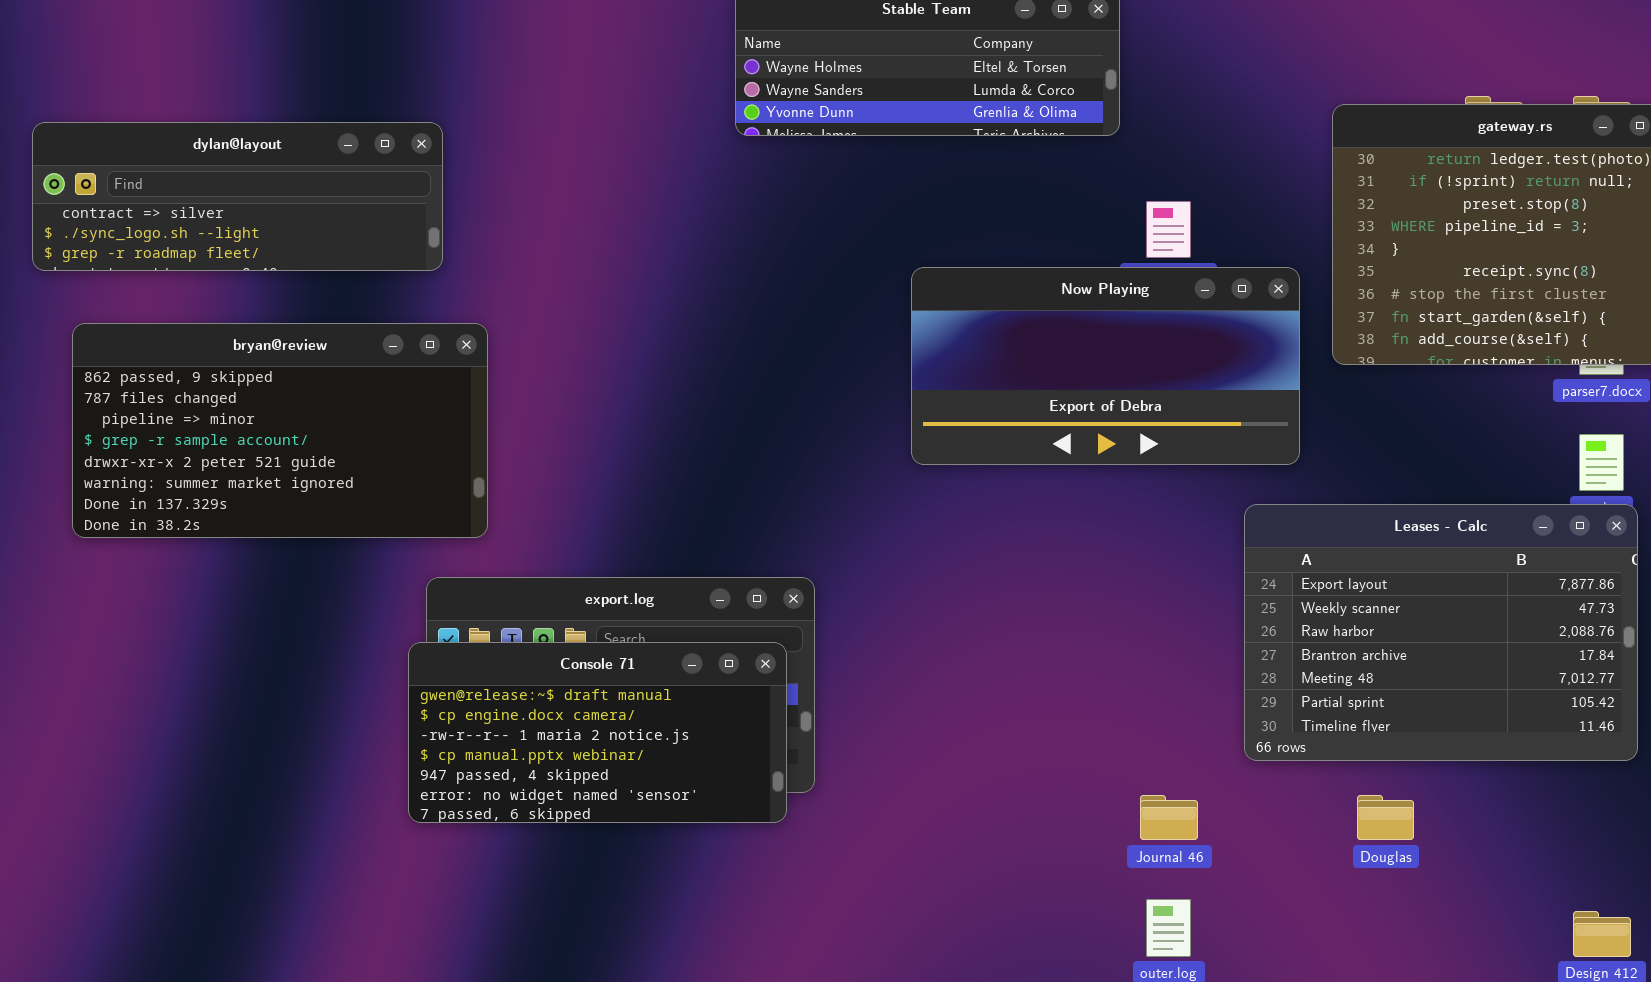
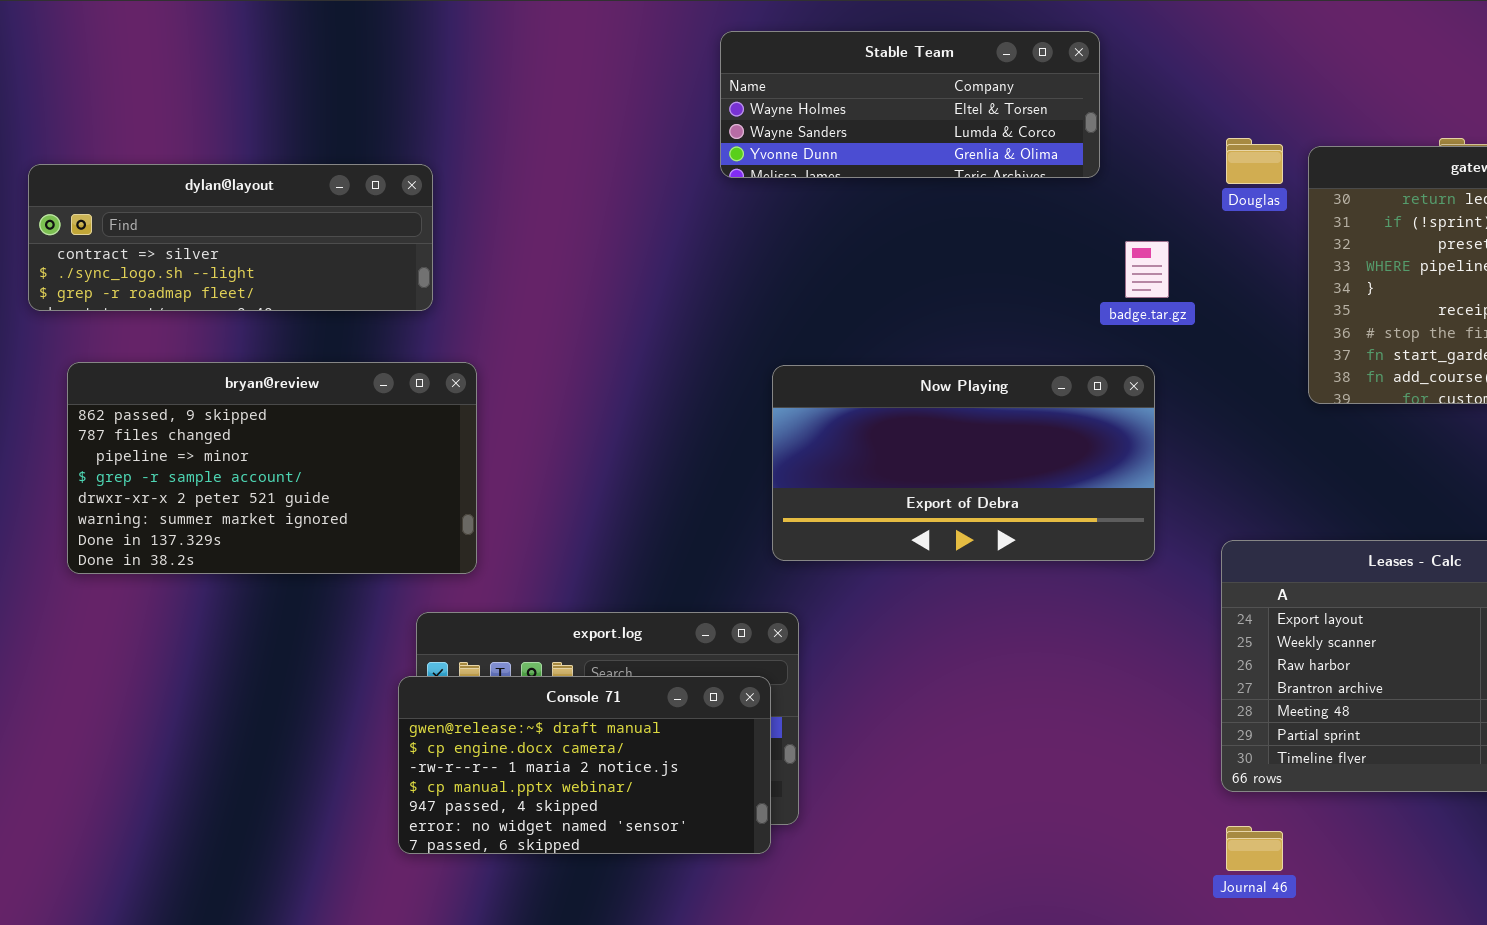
Now Playing: [911,267,1300,465] -> [772,365,1155,561], moved
Journal 46: [1140,795,1198,840] -> [1226,826,1283,871], moved
Douglas: [1357,795,1414,840] -> [1226,138,1283,184], moved

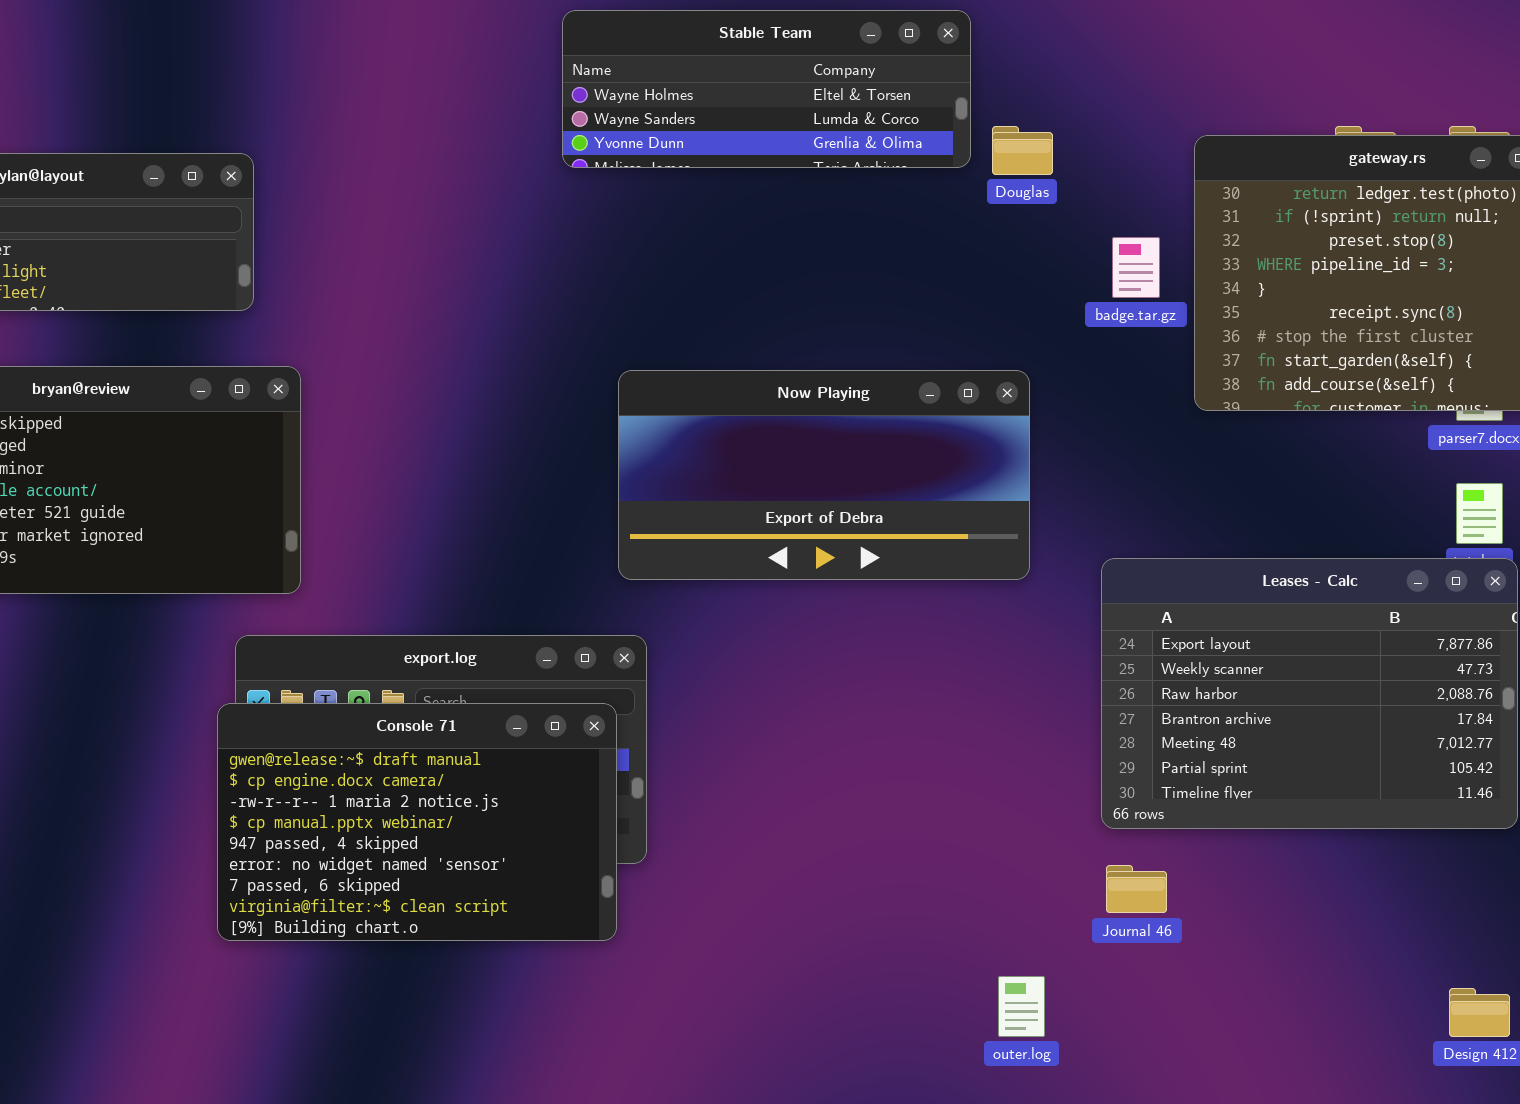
Douglas: [1226,138,1283,184] -> [992,126,1053,175], moved
badge.tar.gz: [1125,241,1169,298] -> [1112,237,1160,298], moved
Console 71: [398,676,771,854] -> [217,703,617,941], resized

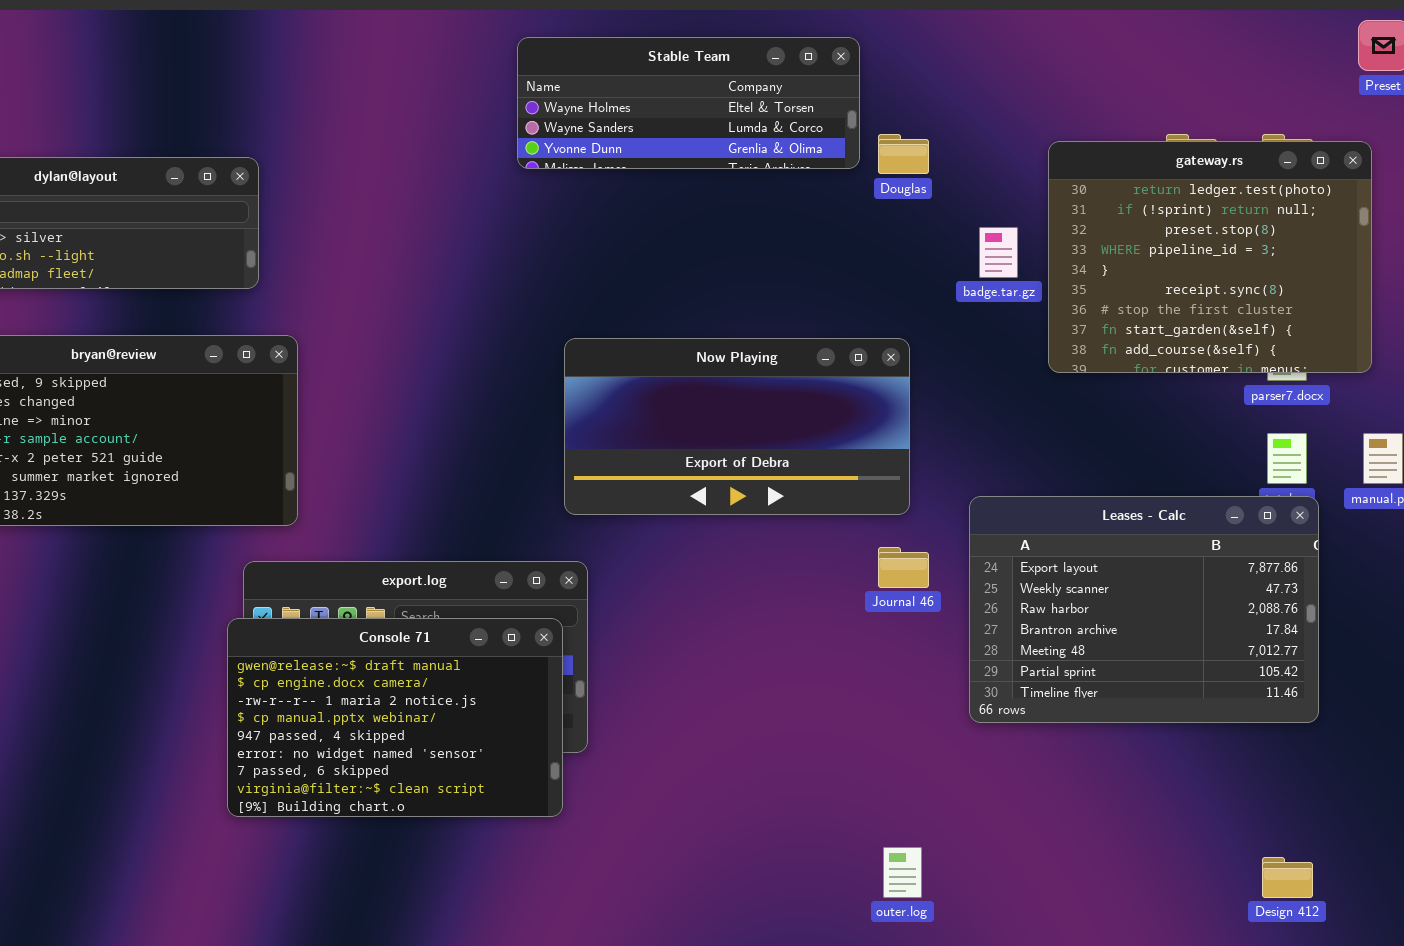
Journal 46: [1106,865,1167,913] -> [878,547,929,588], moved

